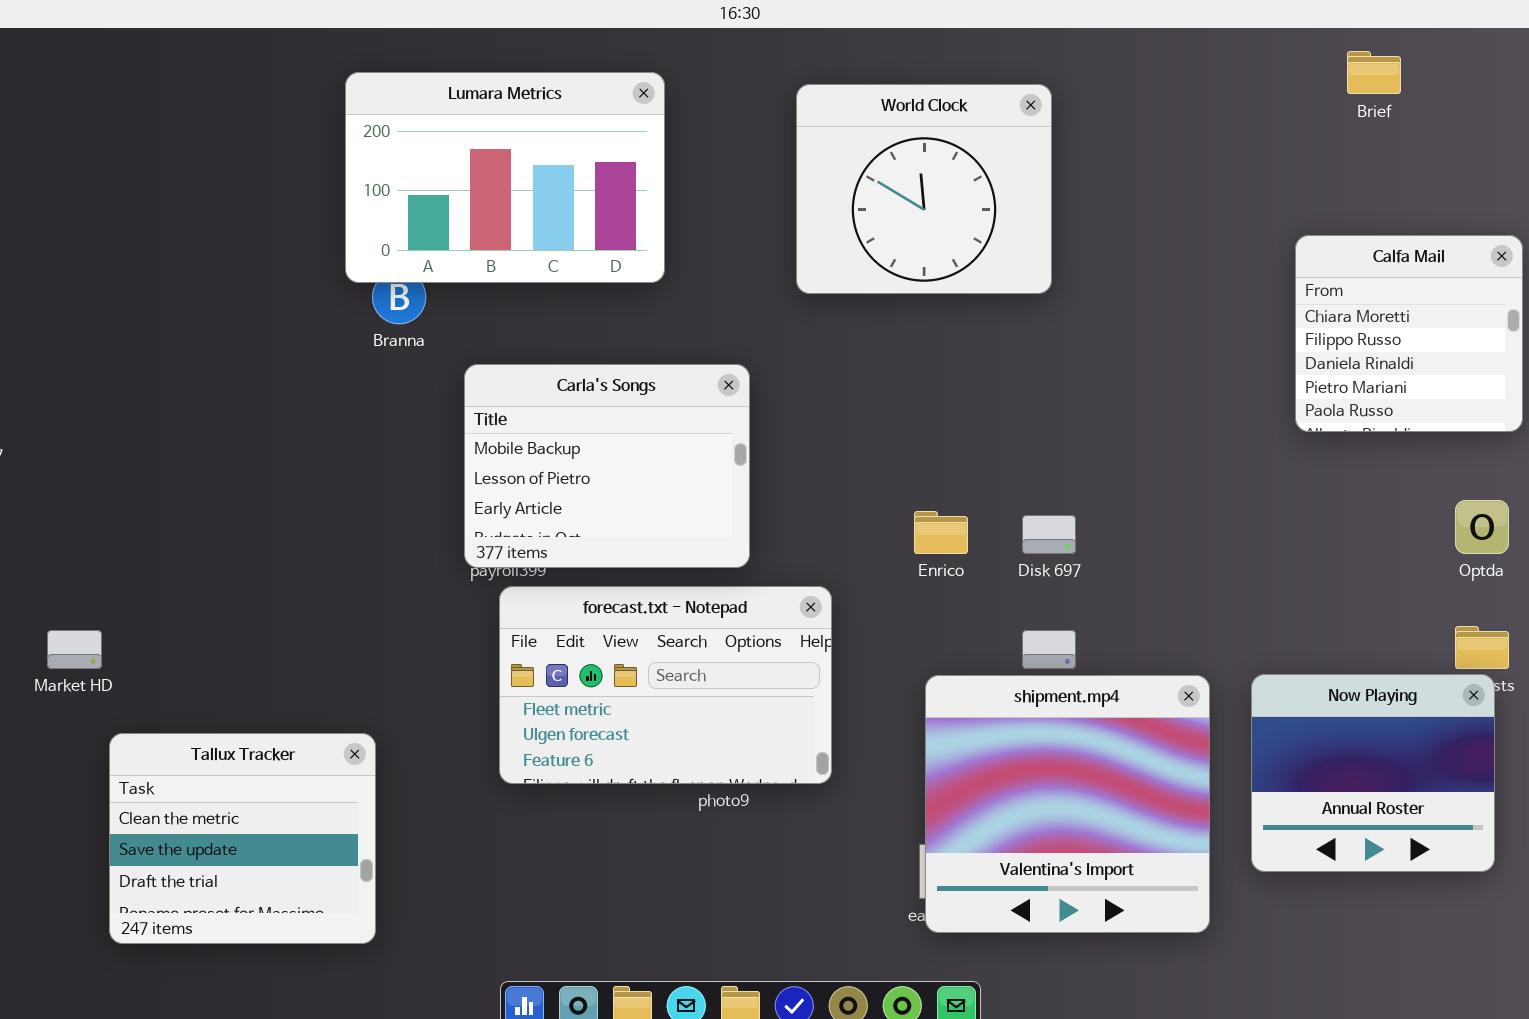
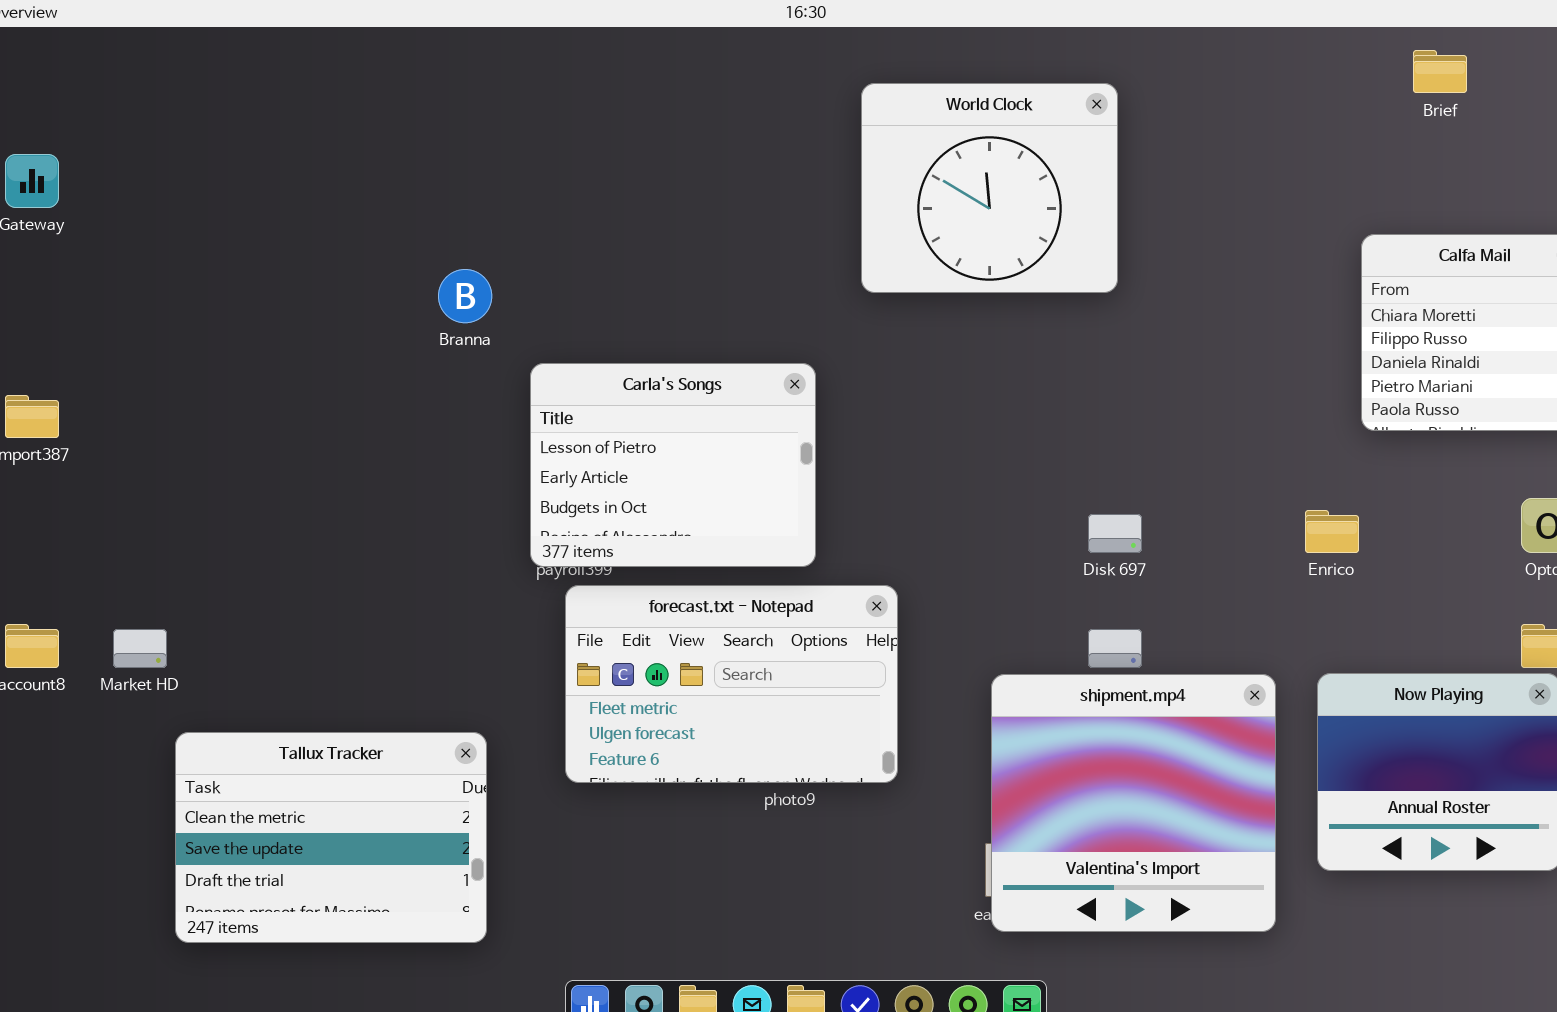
Lumara Metrics: [345,72,665,283] -> none, closed
Carla's Songs: [464,364,750,568] -> [530,363,816,567], scrolled down 1 row
Enrico: [914,511,968,554] -> [1305,510,1359,553], moved
Tallux Tracker: [109,733,376,944] -> [175,732,487,943], resized

